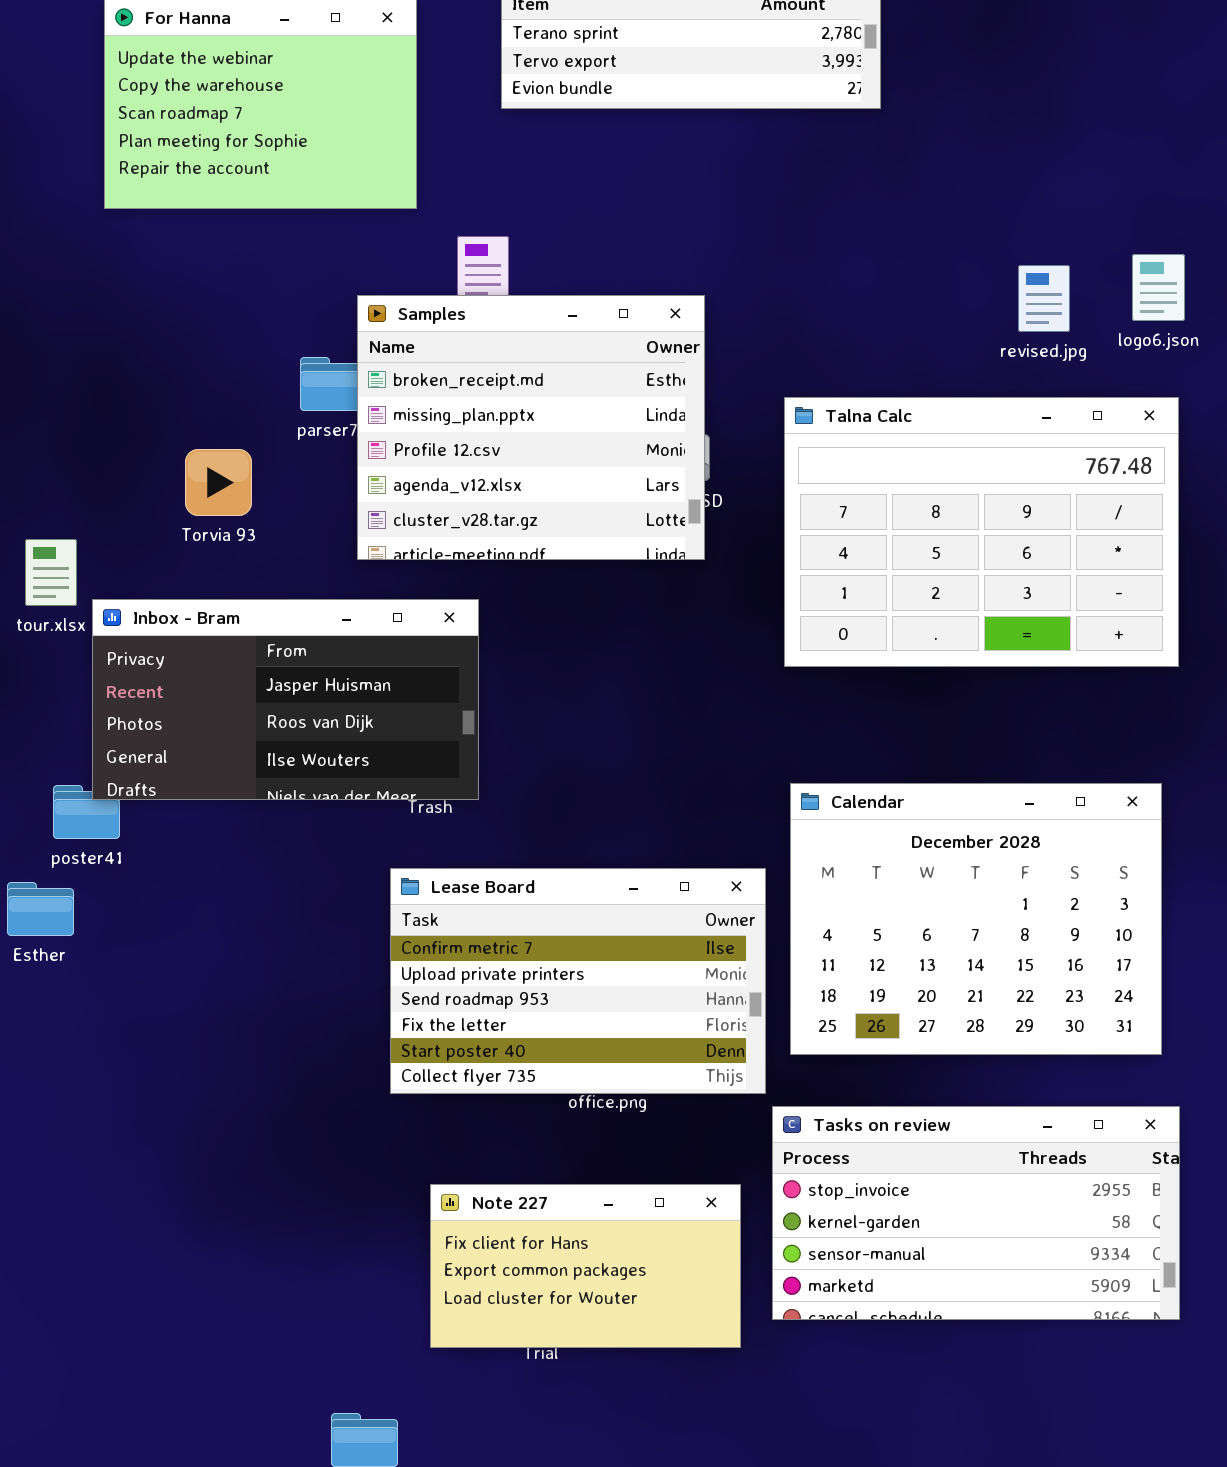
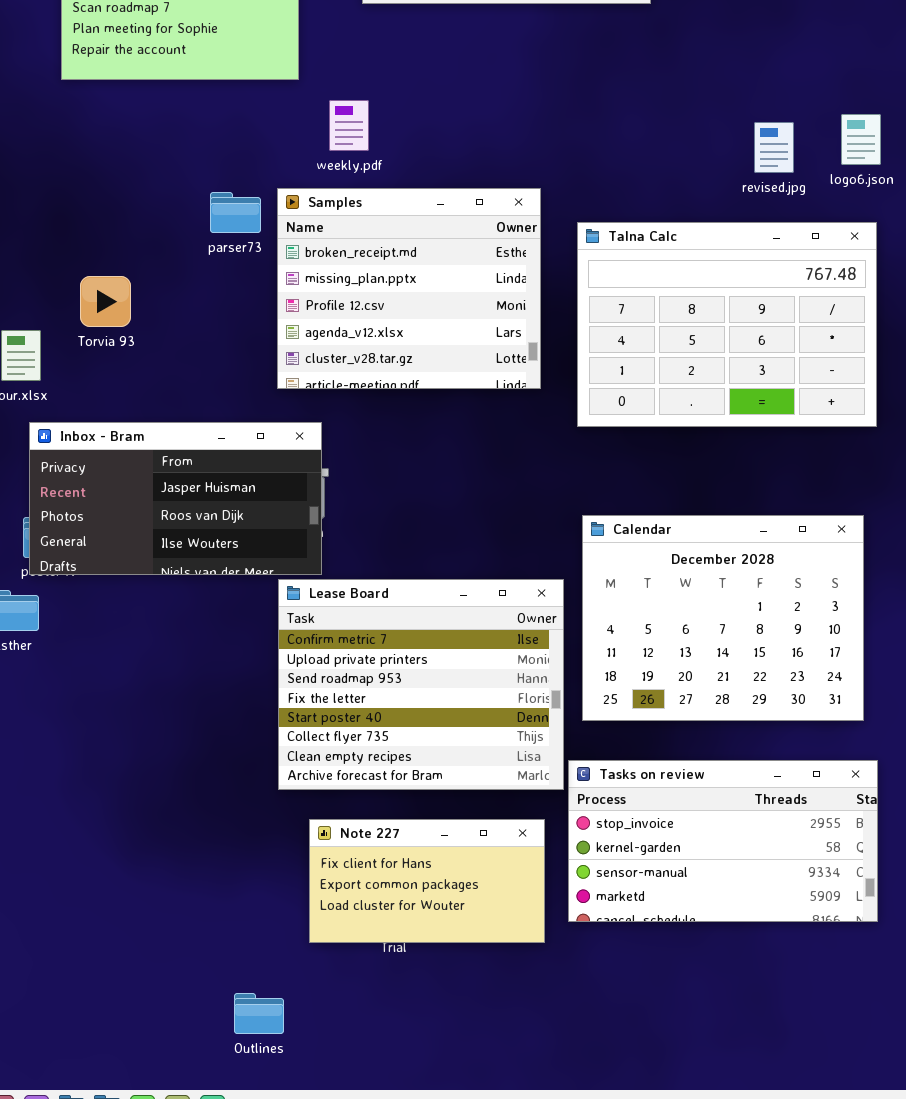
Samples: [357,295,705,560] -> [277,188,541,389], moved
Torvia 93: [185,449,252,516] -> [80,276,131,327], moved
Inbox - Bram: [92,599,479,800] -> [29,422,322,575], moved
Lease Board: [390,868,766,1094] -> [278,579,564,790], resized

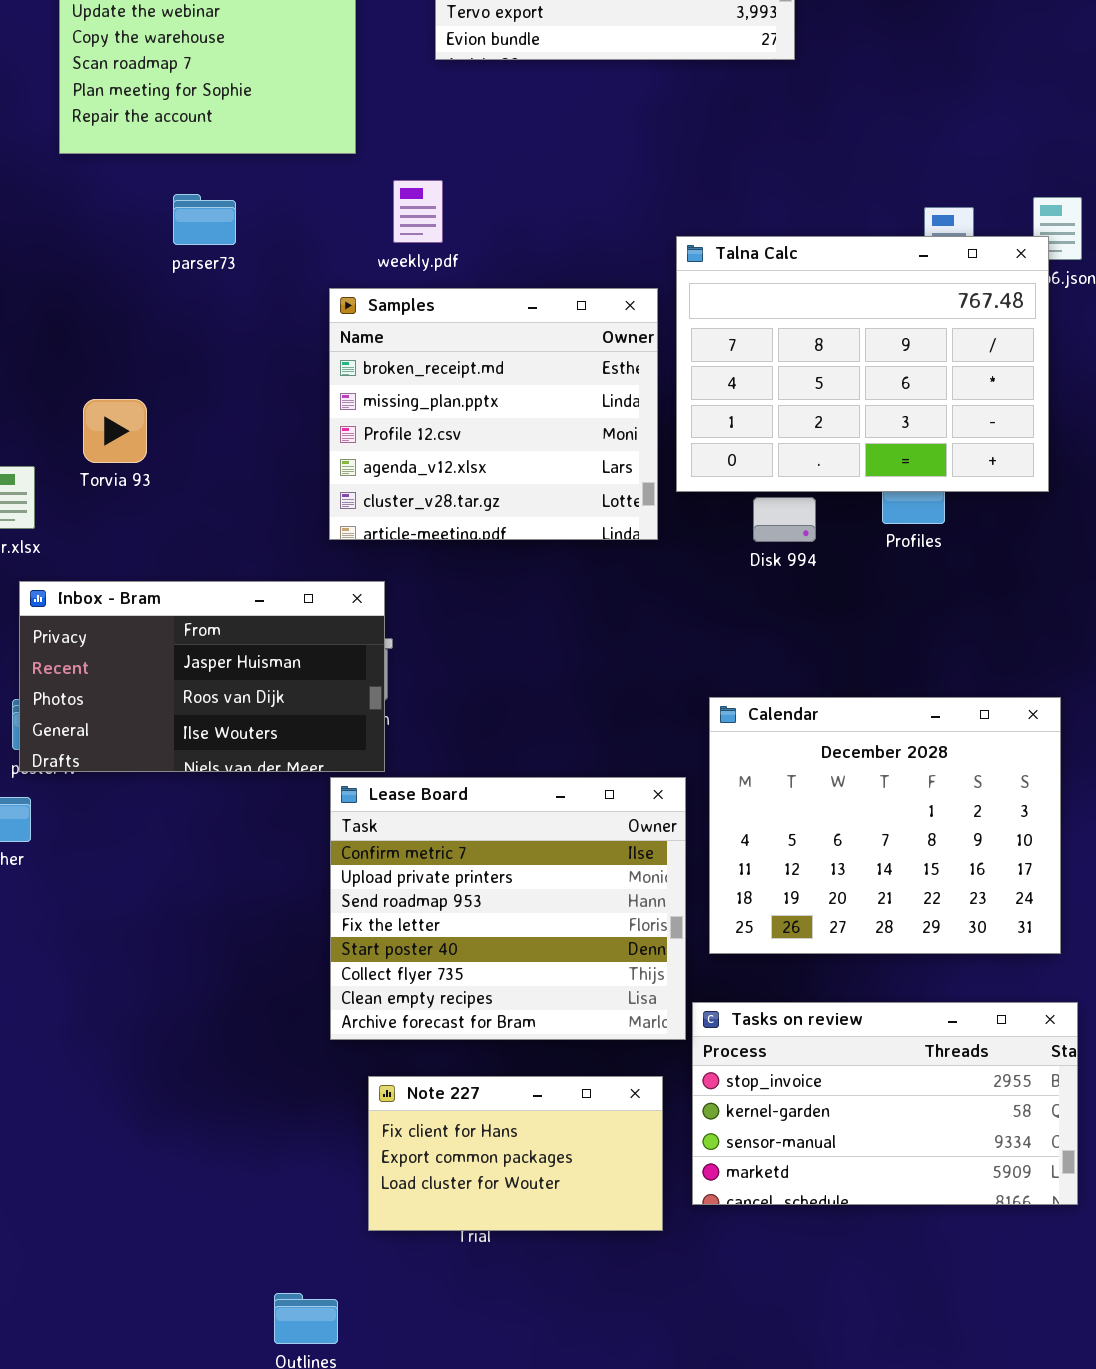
parser73: [210,192,261,233] -> [173,194,236,245], moved
Talna Calc: [577,222,877,427] -> [676,236,1049,492], moved

